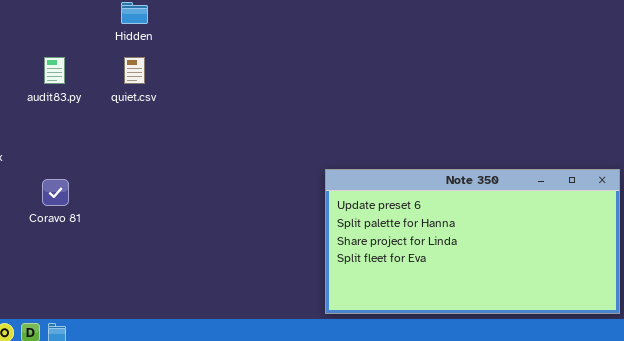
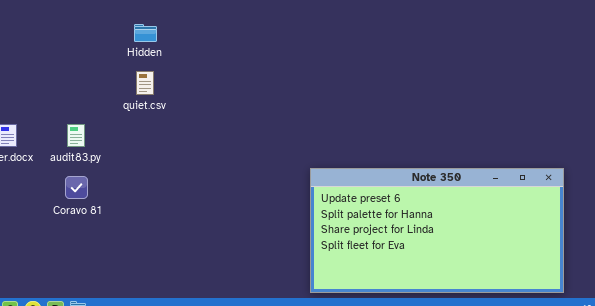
audit83.py: [44,57,65,84] -> [67,124,85,147], moved

